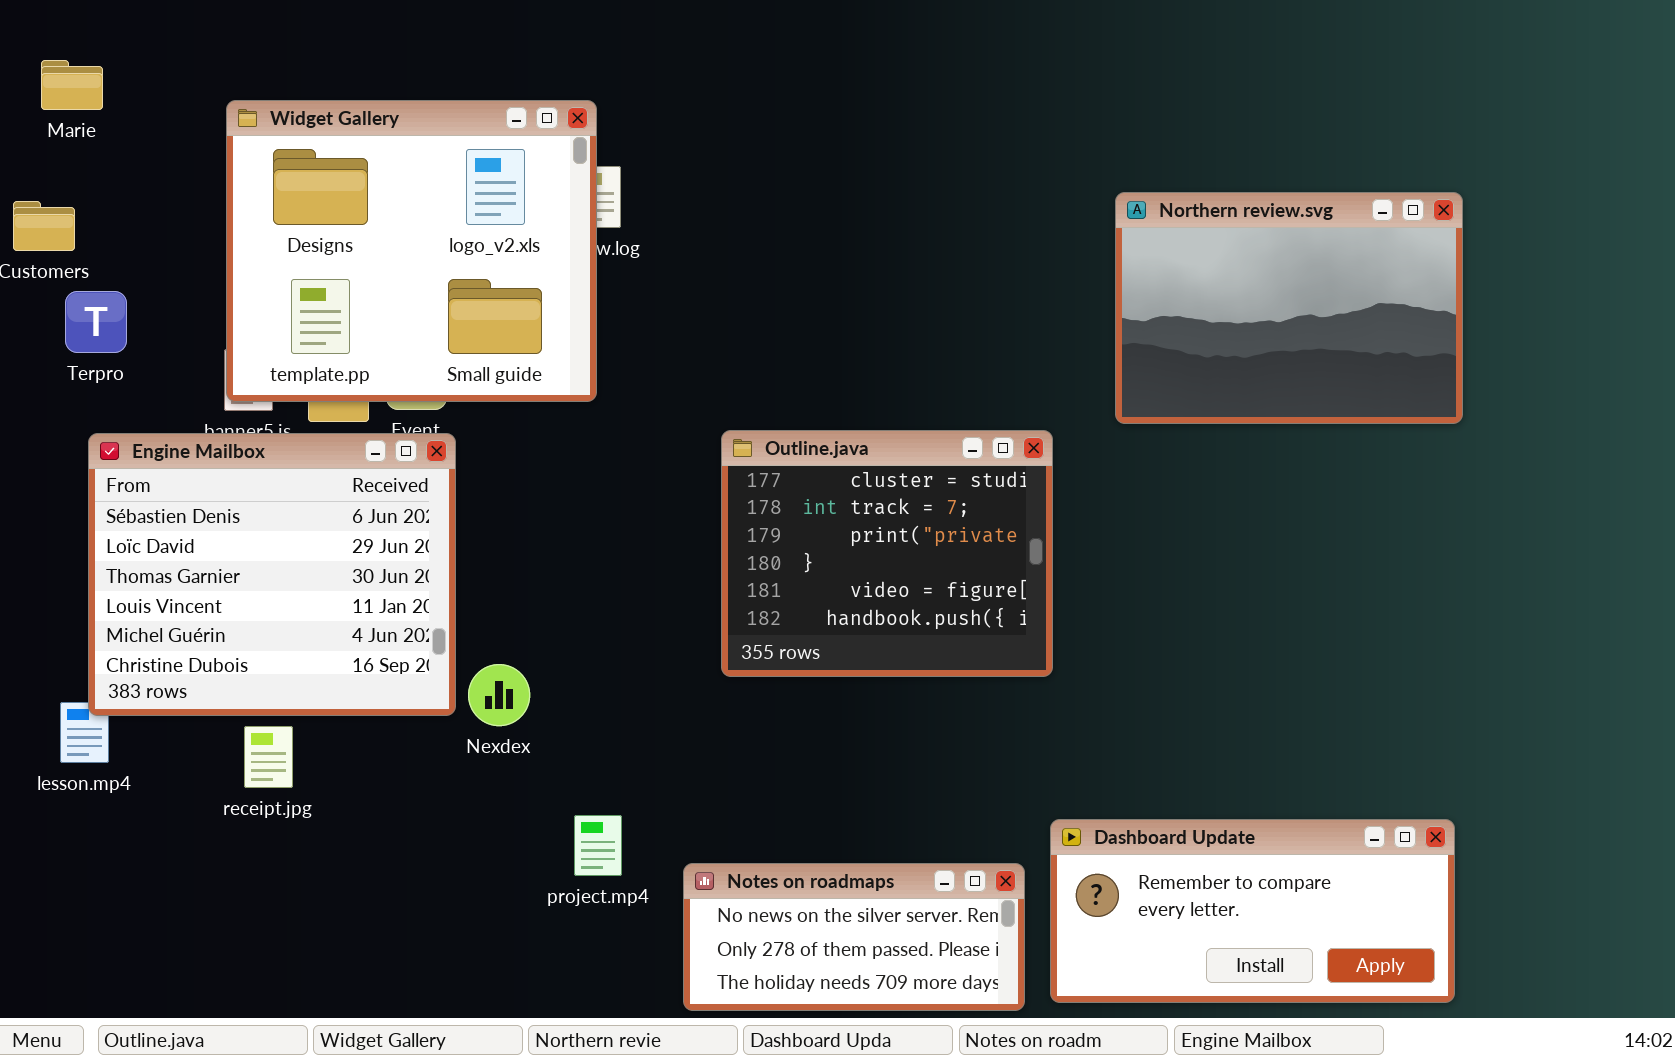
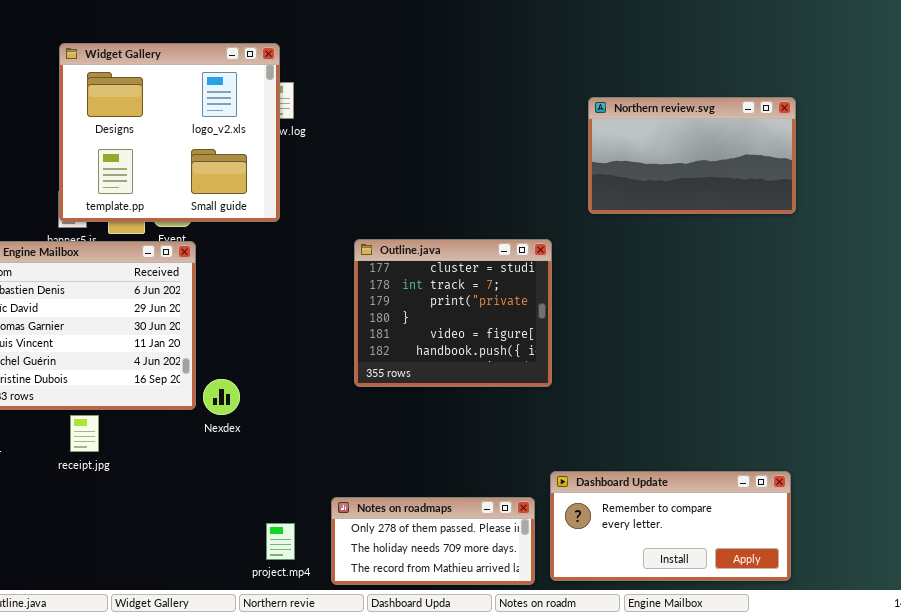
Northern review.svg: [1115,192,1463,424] -> [588,97,796,214], resized
project.mp4: [574,815,622,876] -> [266,523,295,560], moved
Notes on roadmaps: [683,863,1025,1011] -> [331,497,535,585], scrolled down 1 row

